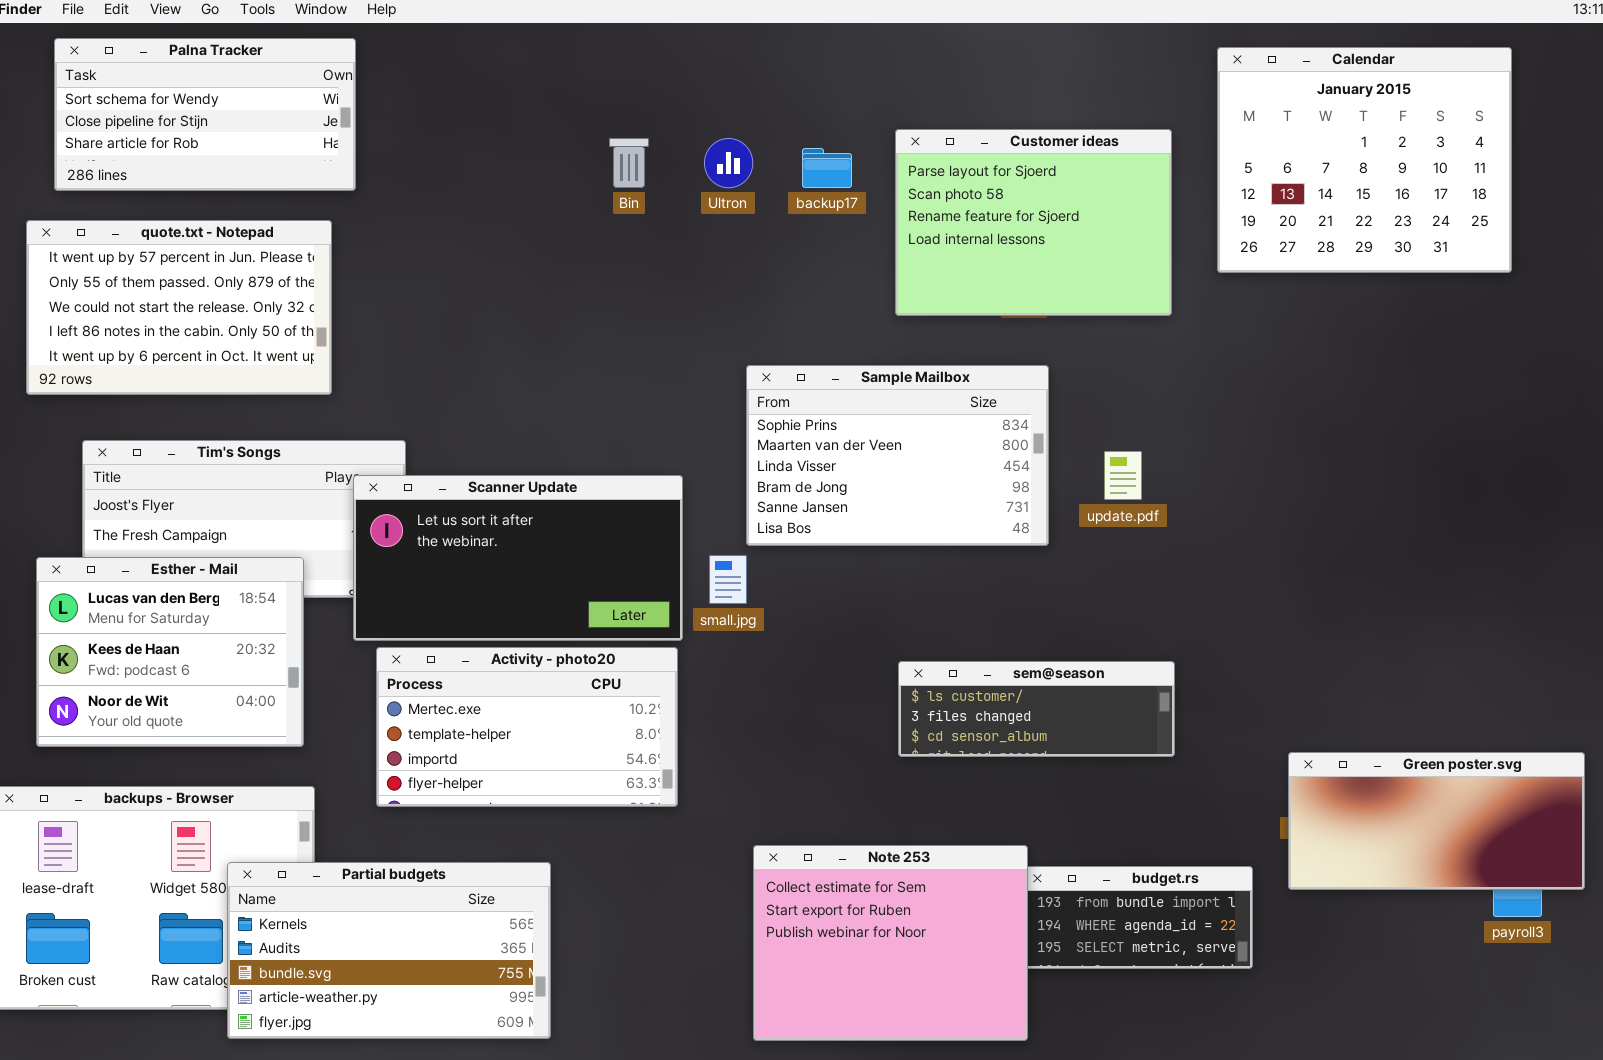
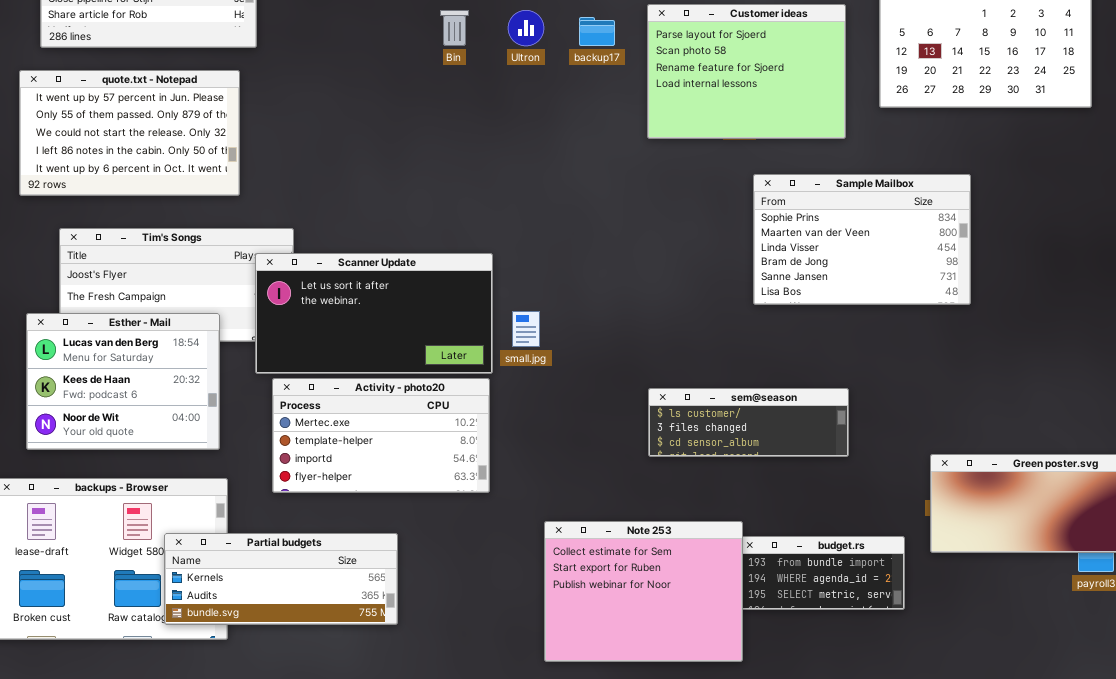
Sample Mailbox: [746,365,1049,546] -> [753,174,971,305], moved
Partial budgets: [227,862,551,1039] -> [164,533,398,625], resized

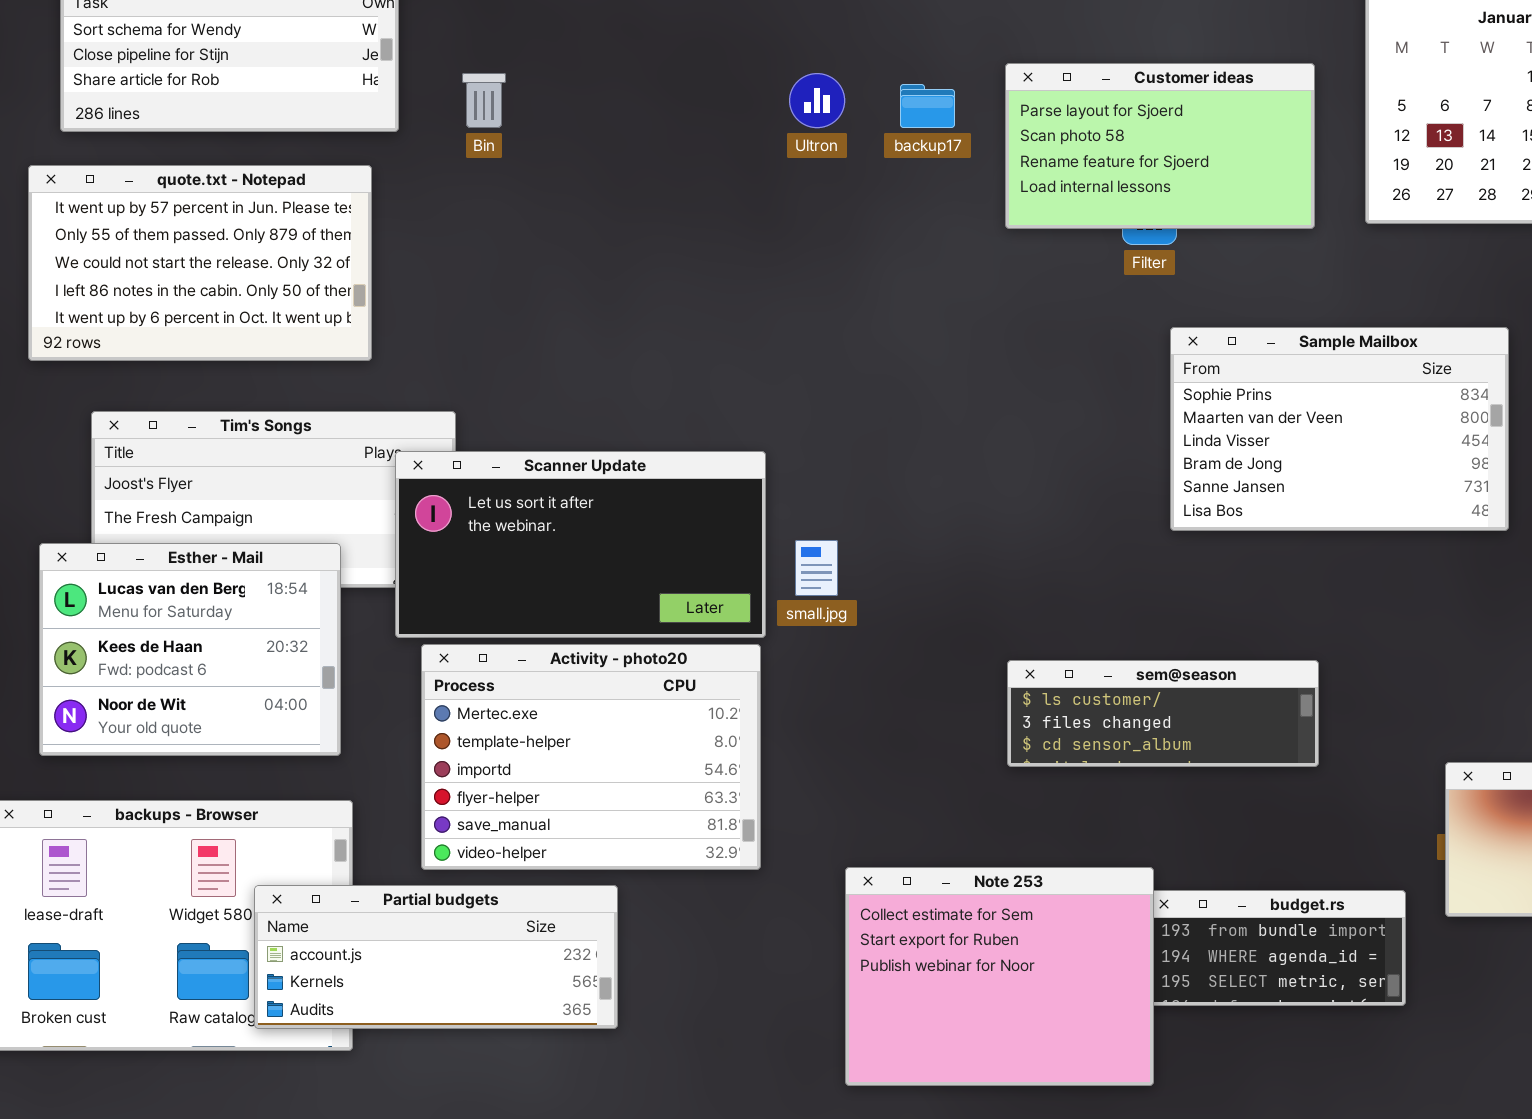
Customer ideas: [647,4,846,139] -> [1005,63,1315,229], resized
Bin: [440,10,469,46] -> [462,73,506,128], moved
Activity - photo20: [272,378,490,493] -> [421,644,761,870], resized
Partial budgets: [164,533,398,625] -> [254,885,618,1029], scrolled up 1 row

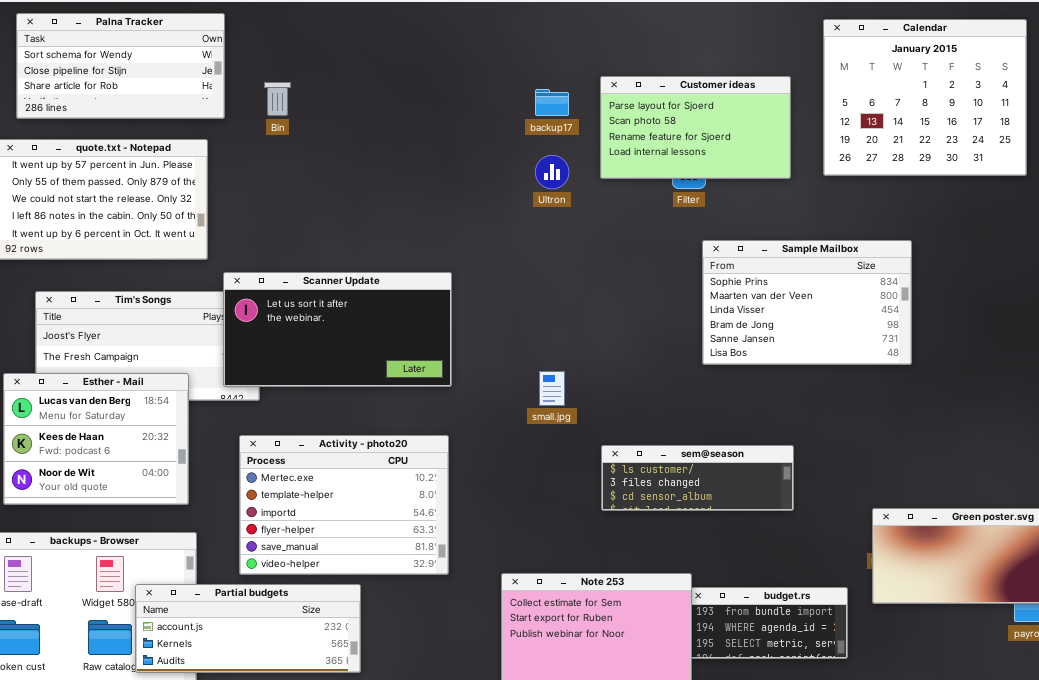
Ultron: [789,73,845,128] -> [535,155,569,189], moved
Scanner Update: [395,451,766,638] -> [223,272,452,387], moved
small.jpg: [795,540,838,596] -> [539,371,565,406], moved

